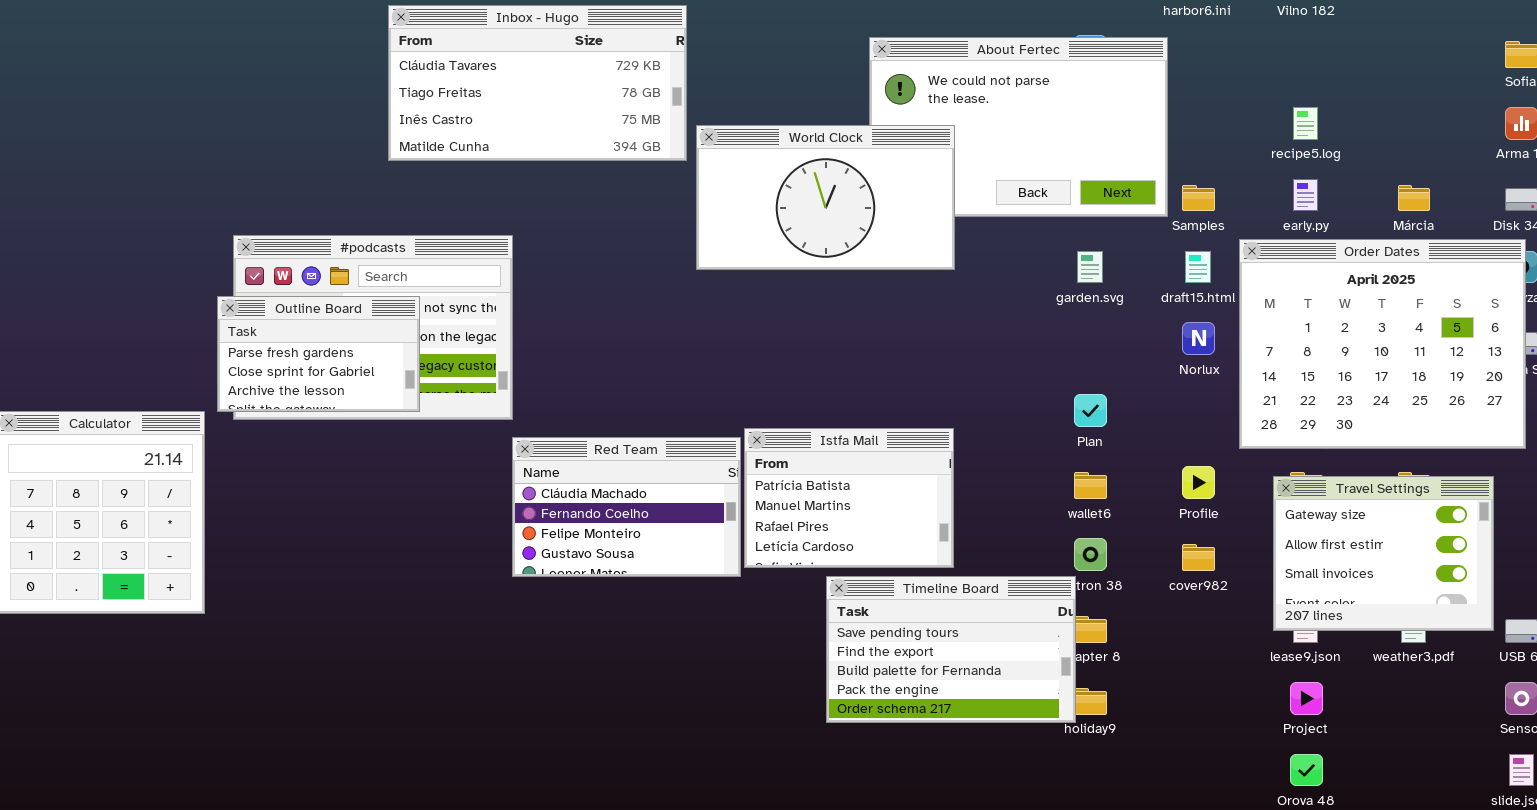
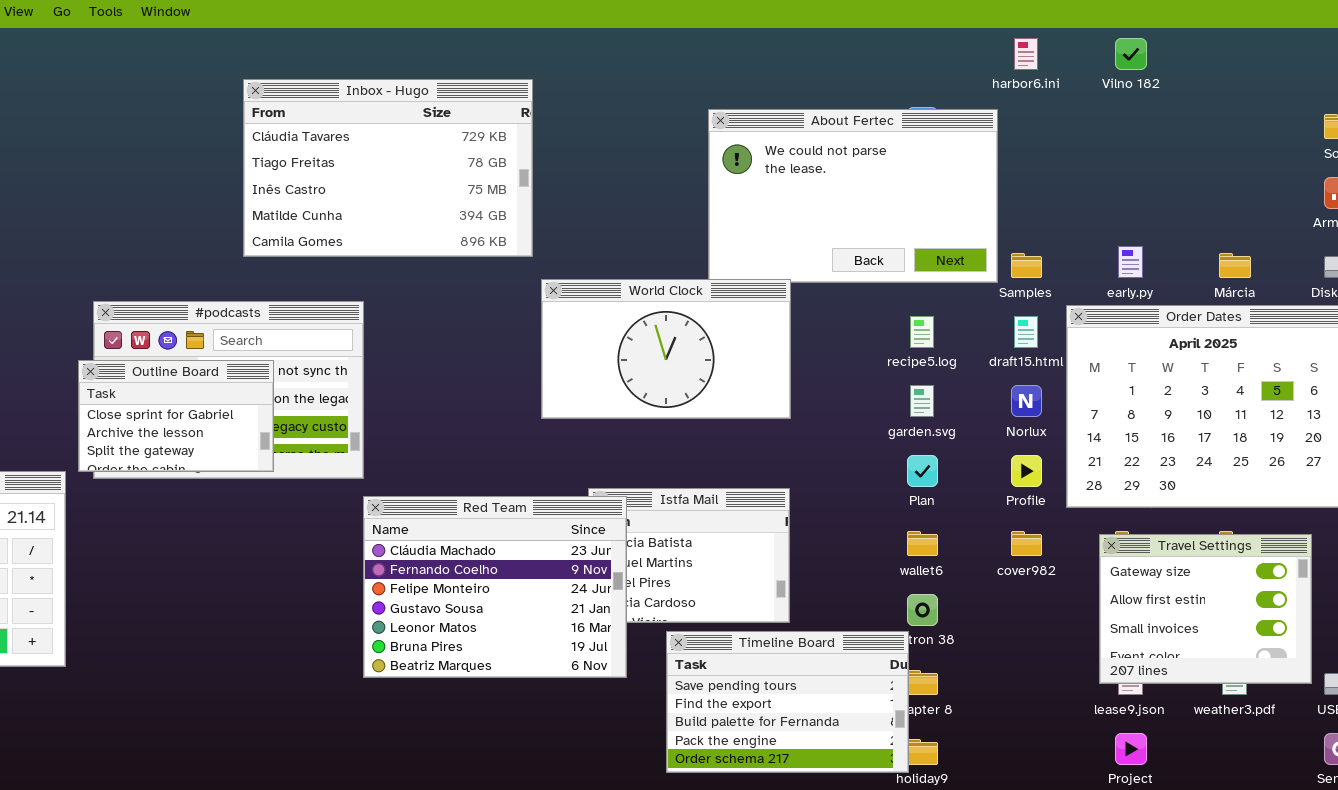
Inbox - Hugo: [388,5,687,161] -> [243,79,533,257], resized
recipe5.log: [1293,107,1318,140] -> [910,316,934,348], moved
World Clock: [696,125,955,270] -> [541,279,791,419], moved
garden.svg: [1077,251,1103,283] -> [910,385,934,417], moved
Outline Board: [217,296,420,412] -> [78,360,274,472], scrolled down 1 row
Red Team: [512,437,741,577] -> [363,496,627,678], resized
Profile: [1182,466,1215,499] -> [1011,455,1042,487], moved
cover982: [1182,544,1215,571] -> [1011,531,1042,556], moved

